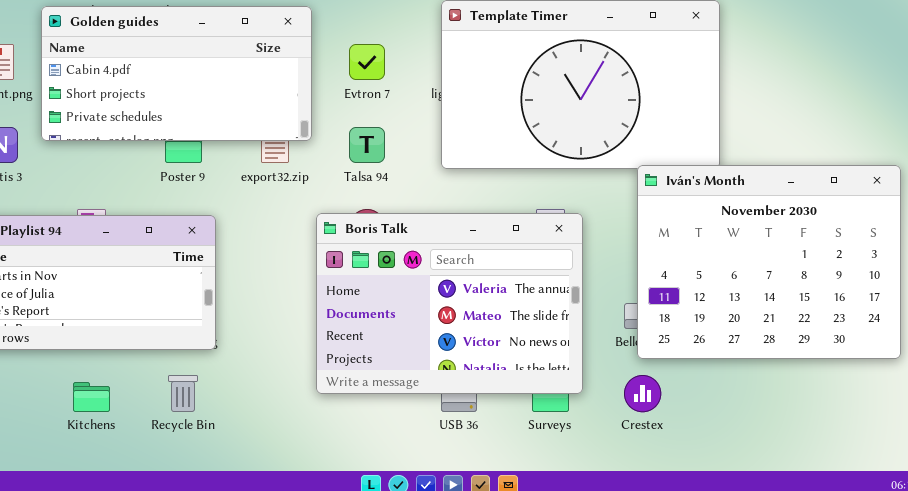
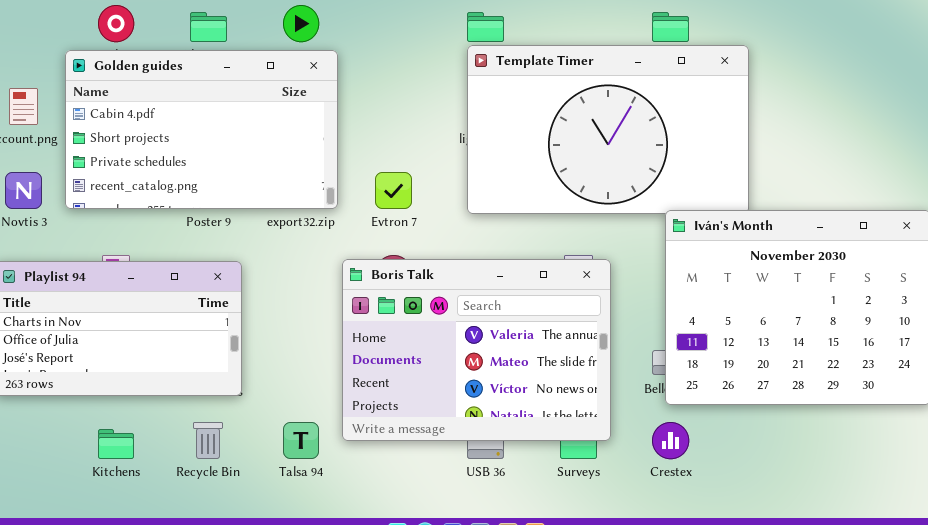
Golden guides: [41,6,312,141] -> [65,50,338,209], resized
Evtron 7: [349,44,385,80] -> [375,172,412,209], moved
Talsa 94: [349,127,385,163] -> [283,422,319,459], moved

